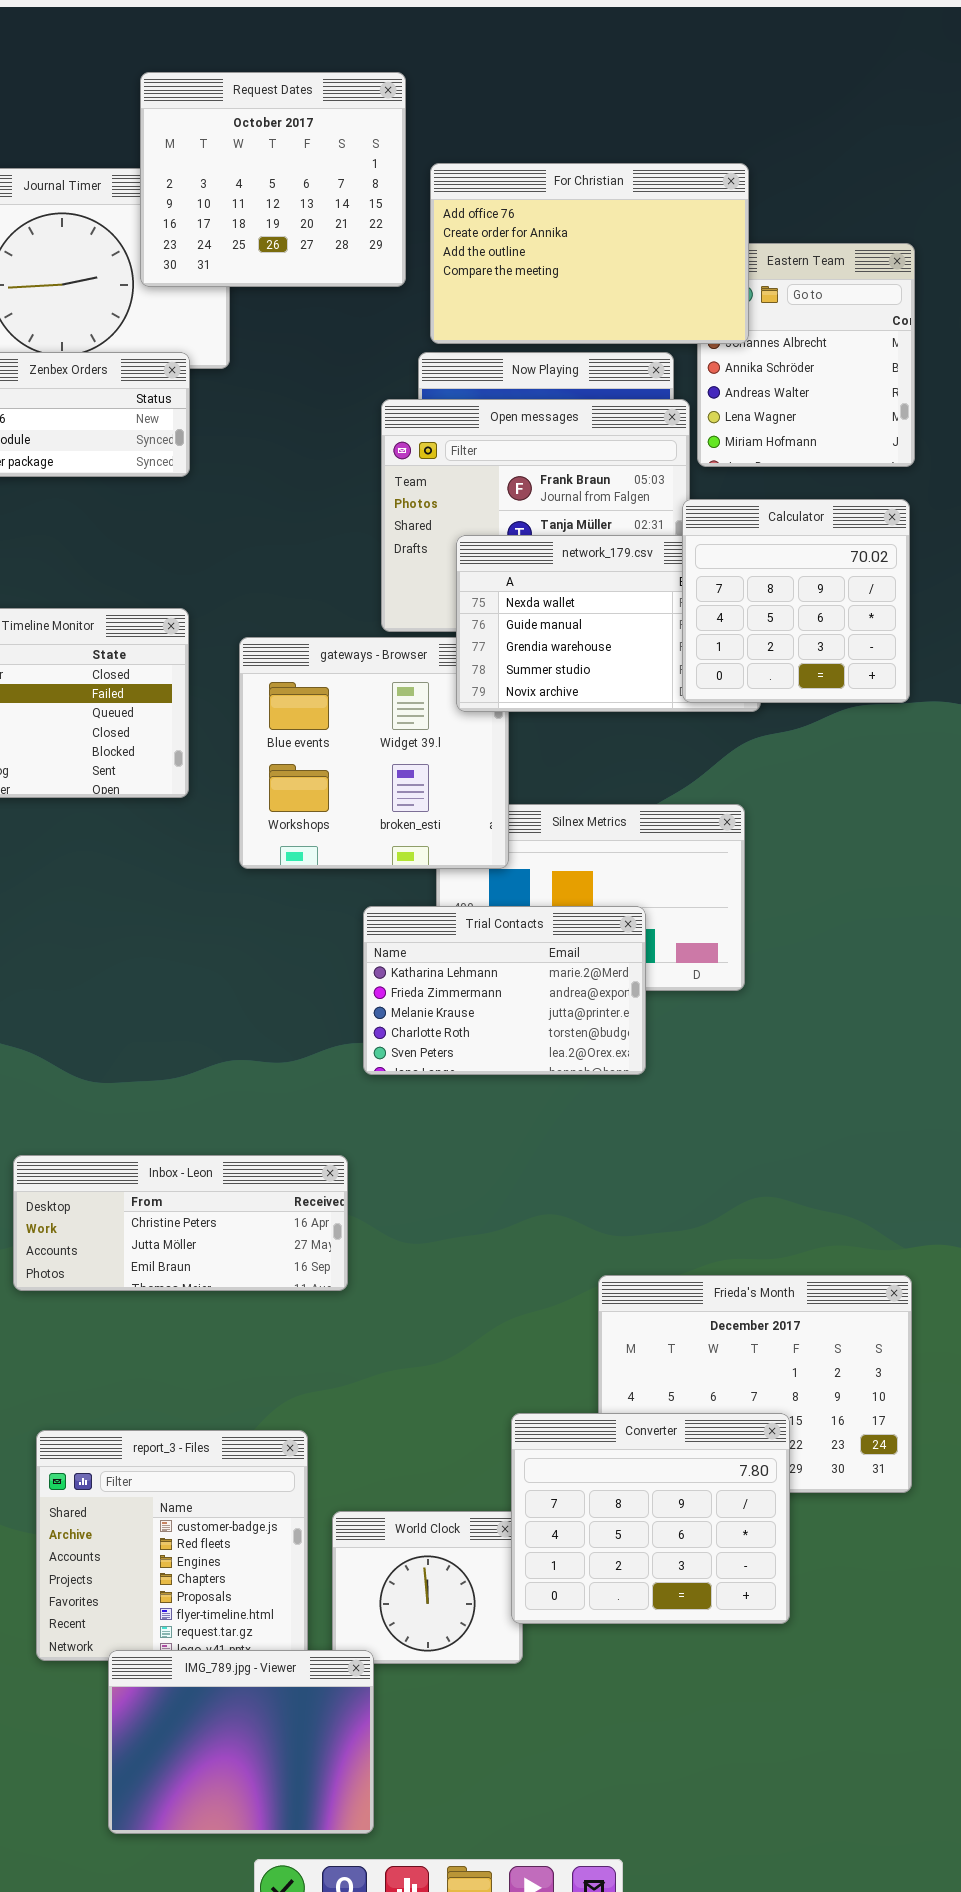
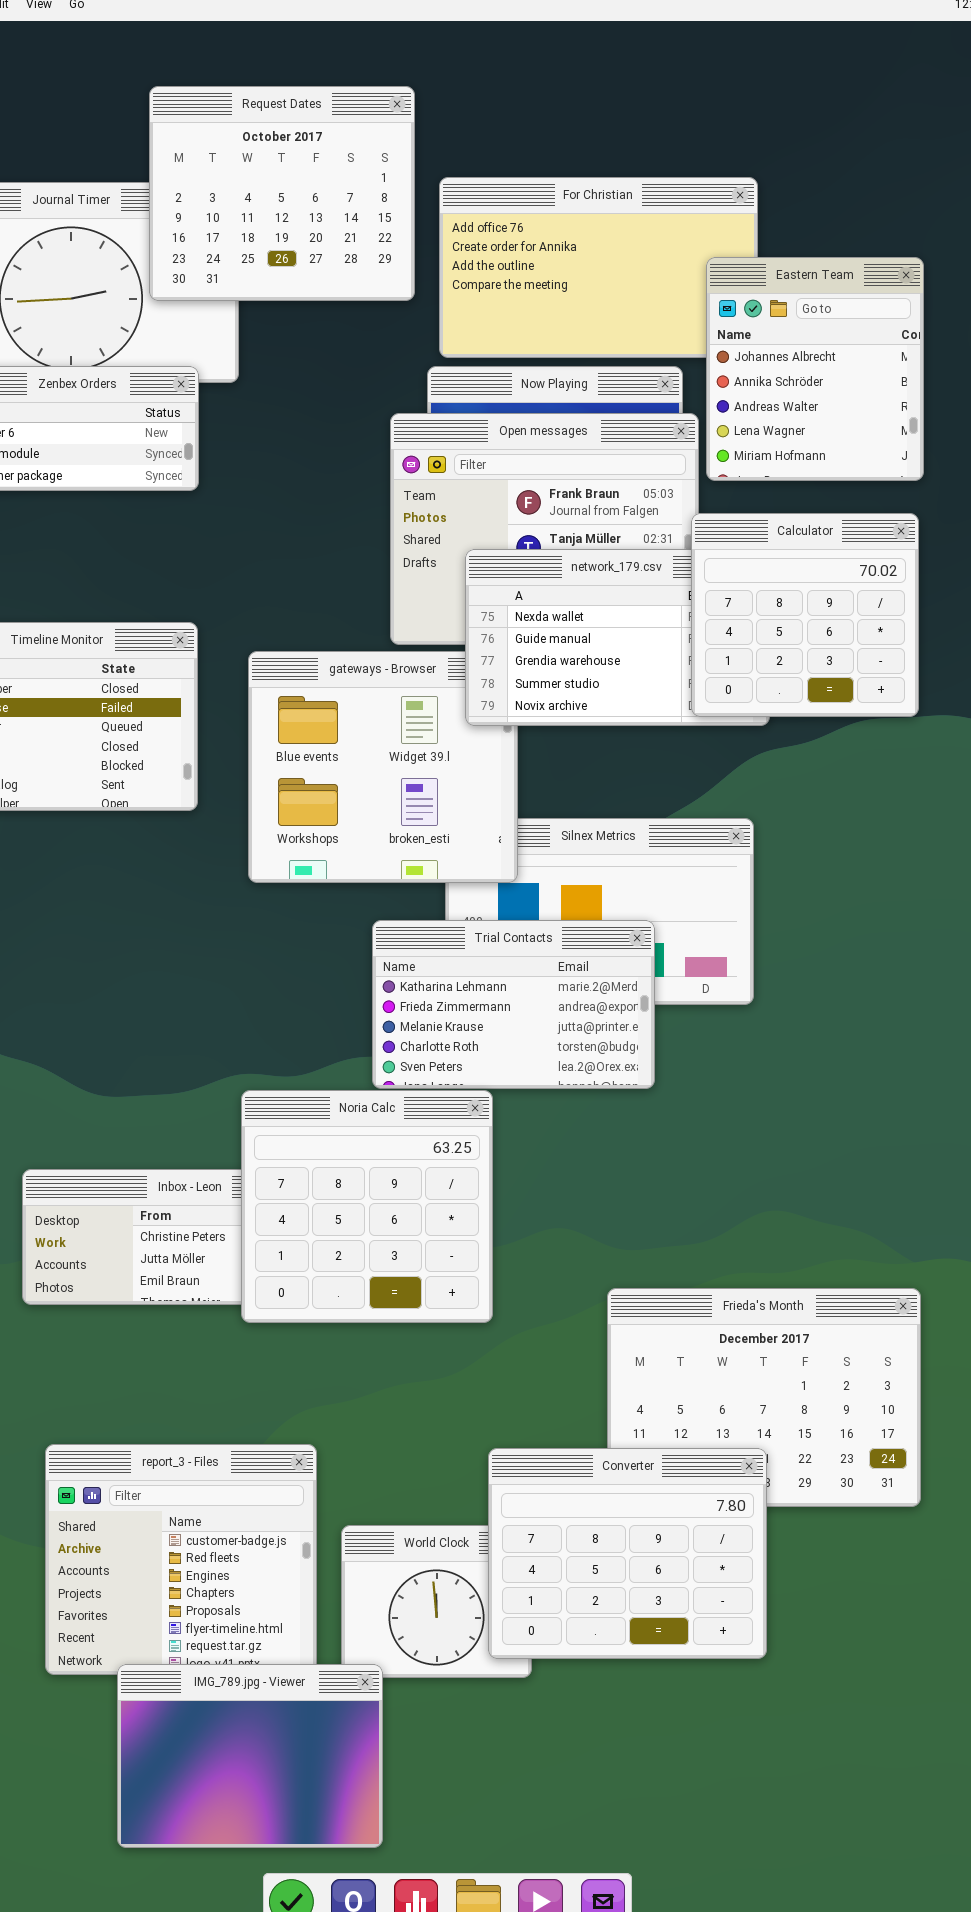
Eastern Team: [697,243,915,467] -> [706,257,924,481], raised
Noria Calc: none -> [241,1090,493,1323], opened
Converter: [511,1413,790,1624] -> [488,1448,767,1659], moved

